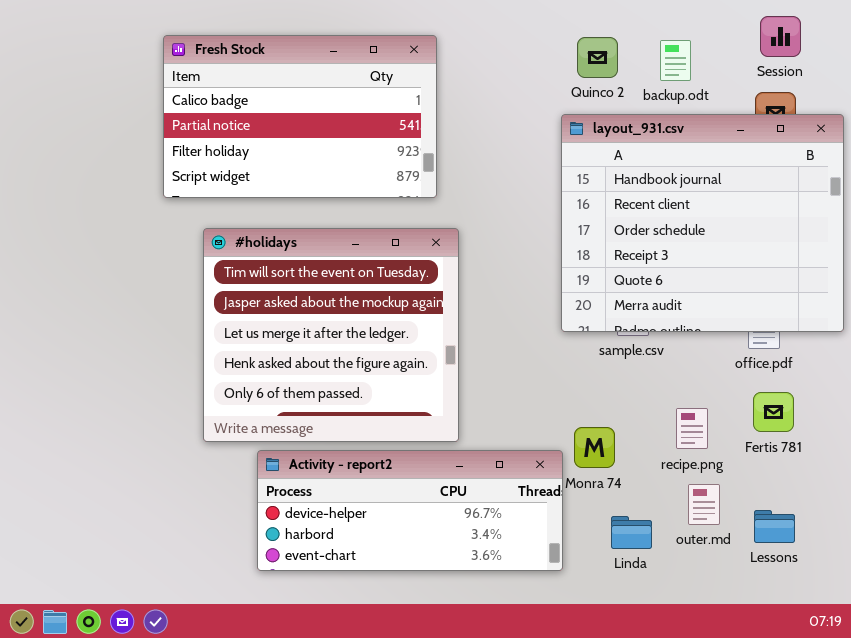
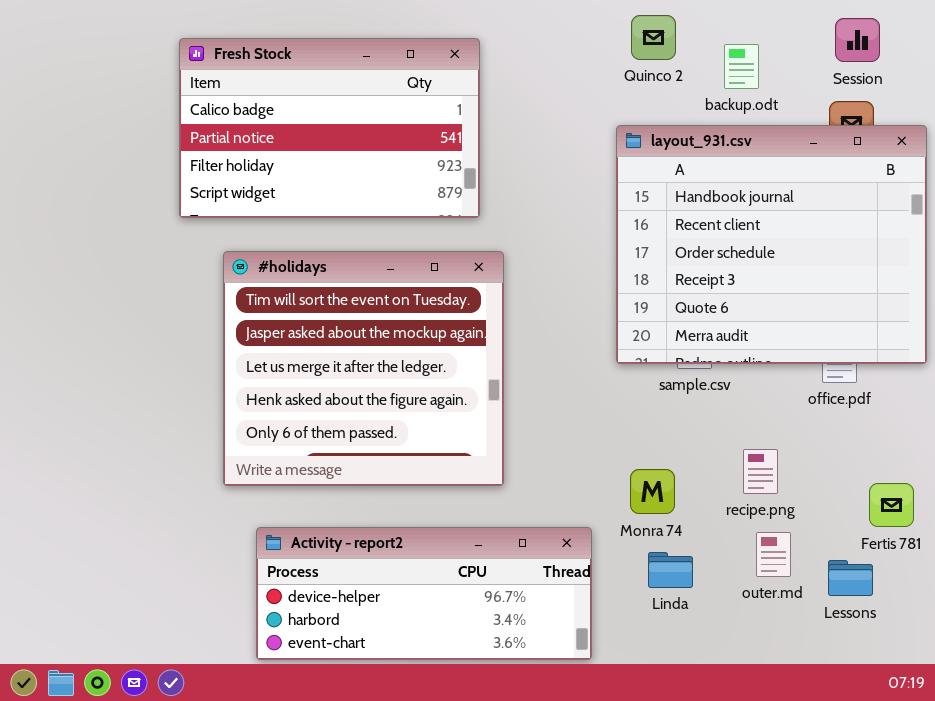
Quinco 2: [577,37,618,78] -> [631,15,676,60], moved
Fertis 781: [753,392,794,432] -> [869,483,914,527], moved
Activity - report2: [257,450,563,571] -> [256,527,592,660], moved
Linda: [611,516,652,549] -> [648,552,693,588], moved

